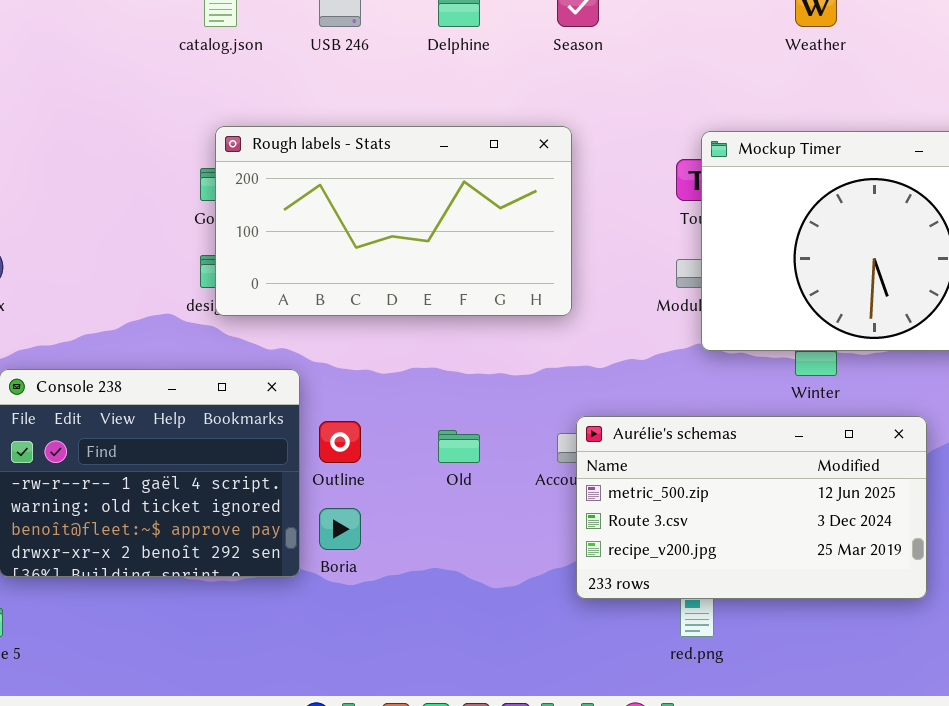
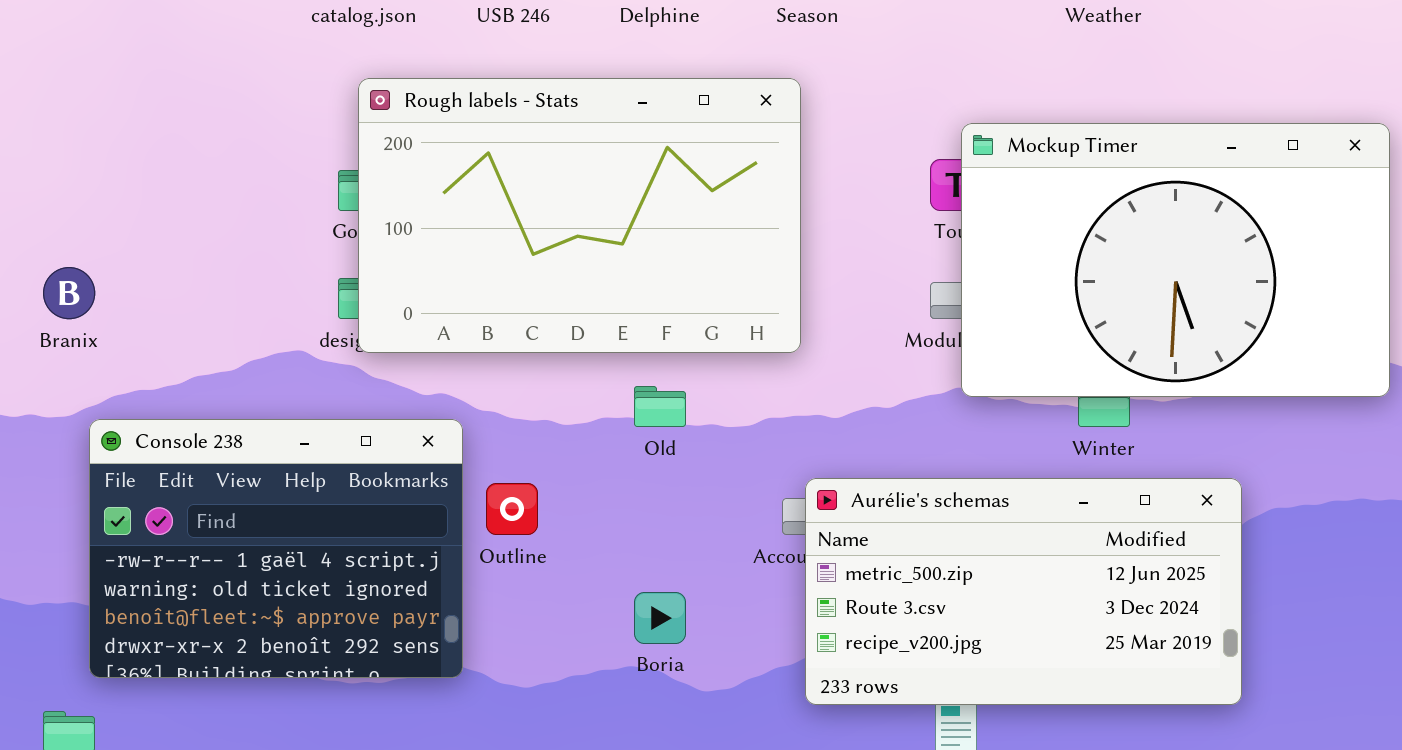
Rough labels - Stats: [215,126,572,316] -> [358,78,801,353], resized
Old: [438,430,480,463] -> [634,386,686,427], moved
Boria: [319,508,361,550] -> [634,592,686,644], moved

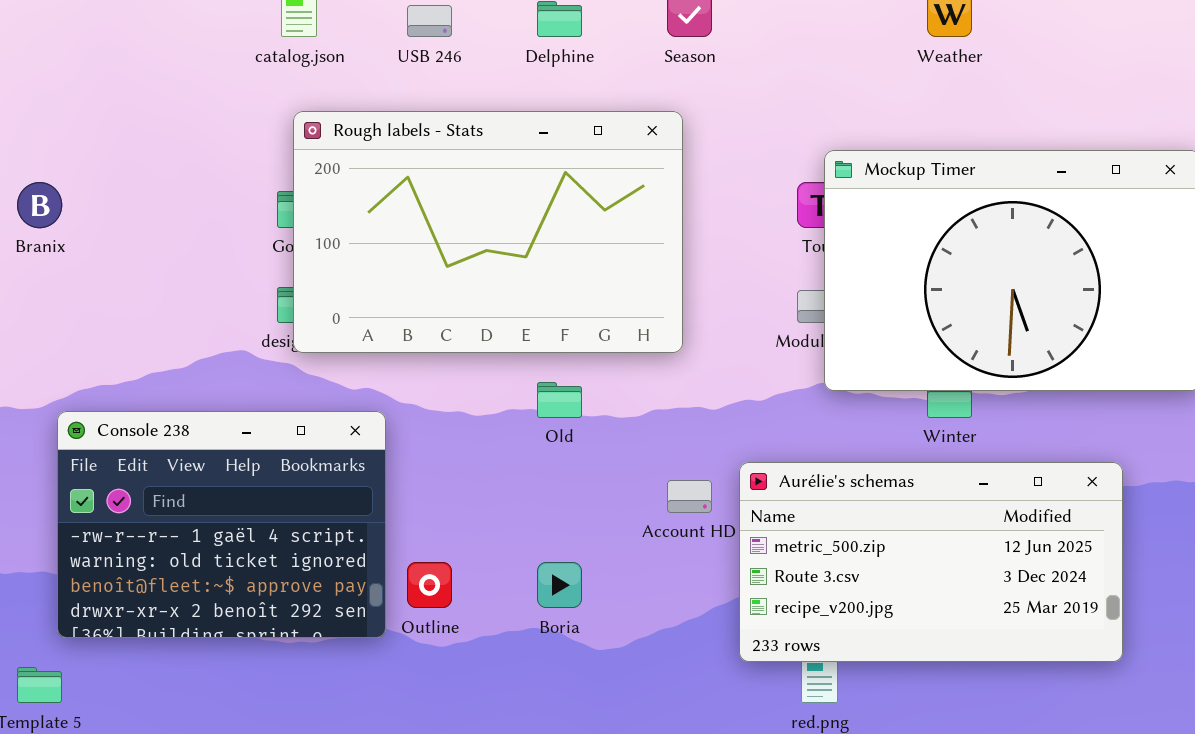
Branix: [43,267,95,319] -> [17,182,62,228], moved
Aurélie's schemas: [805,478,1242,705] -> [739,462,1123,662], moved
Outline: [486,483,538,535] -> [407,562,452,608], moved

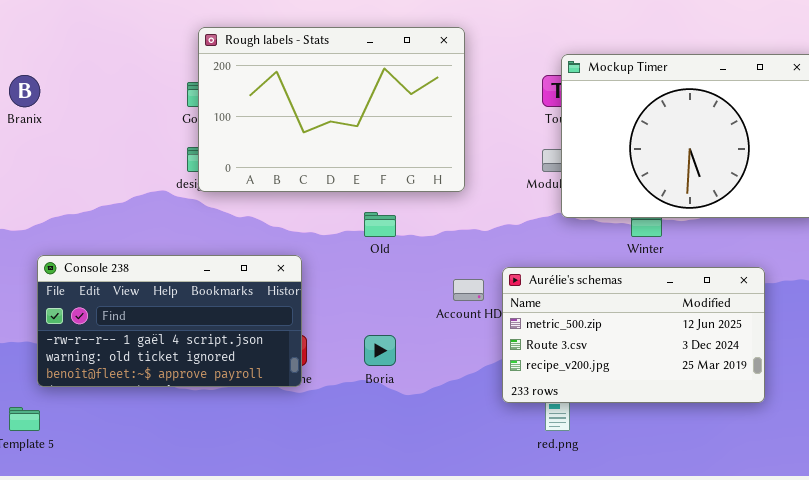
Console 238: [57,411,386,638] -> [37,255,302,387], resized

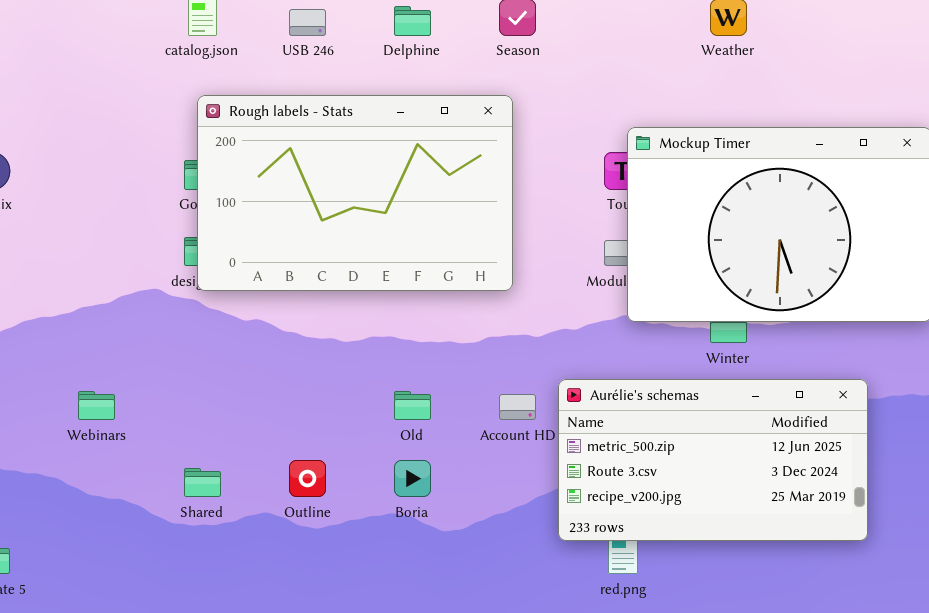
Old: [364,212,396,237] -> [394,391,431,420], moved
Console 238: [37,255,302,387] -> none, closed

